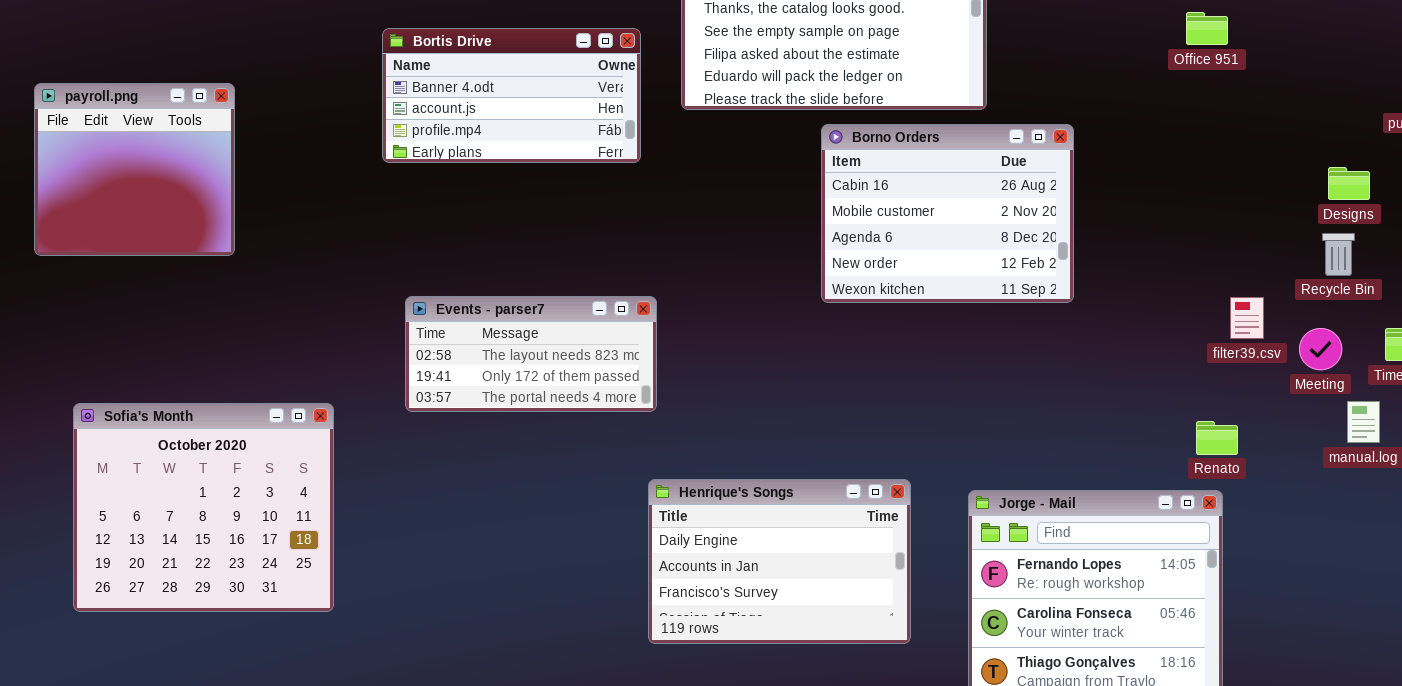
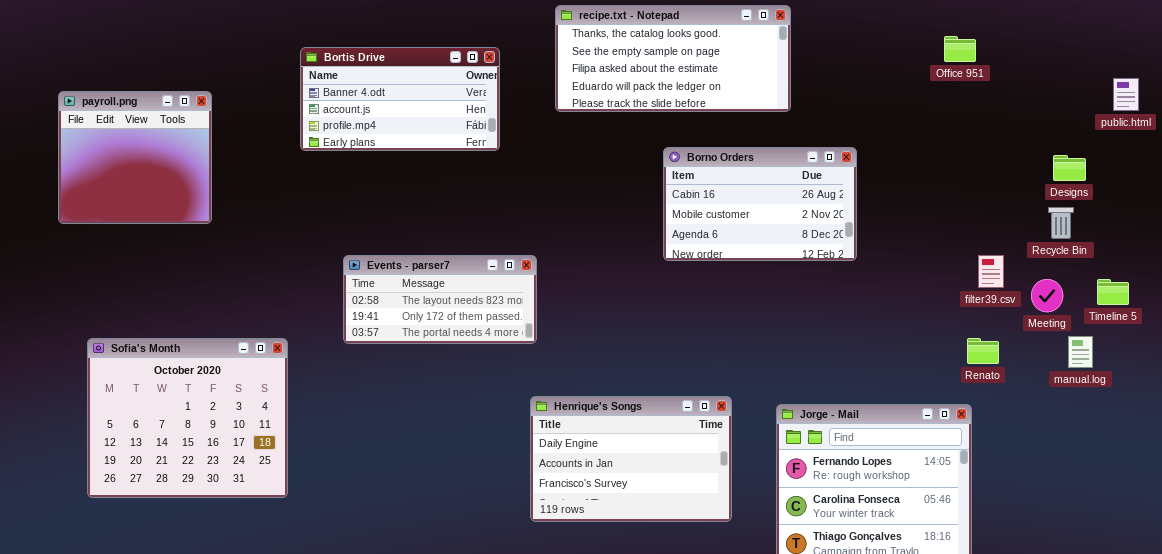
Bortis Drive: [382,28,641,163] -> [300,47,500,151], moved
Borno Orders: [821,124,1074,303] -> [663,147,857,261], resized
Renato: [1196,421,1238,455] -> [967,338,999,364], moved

